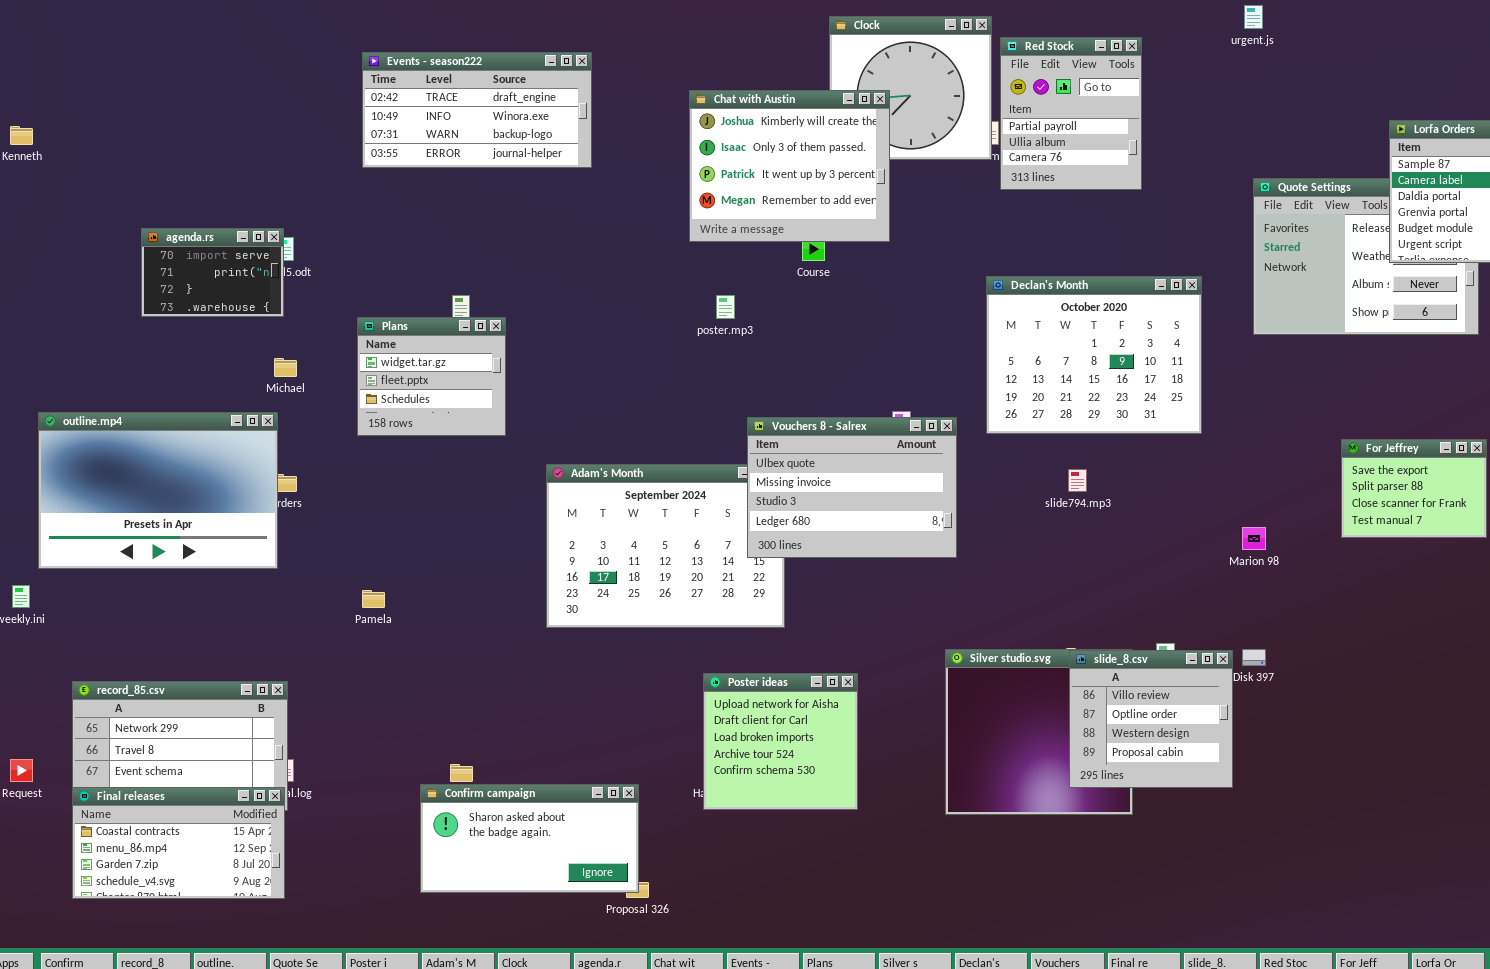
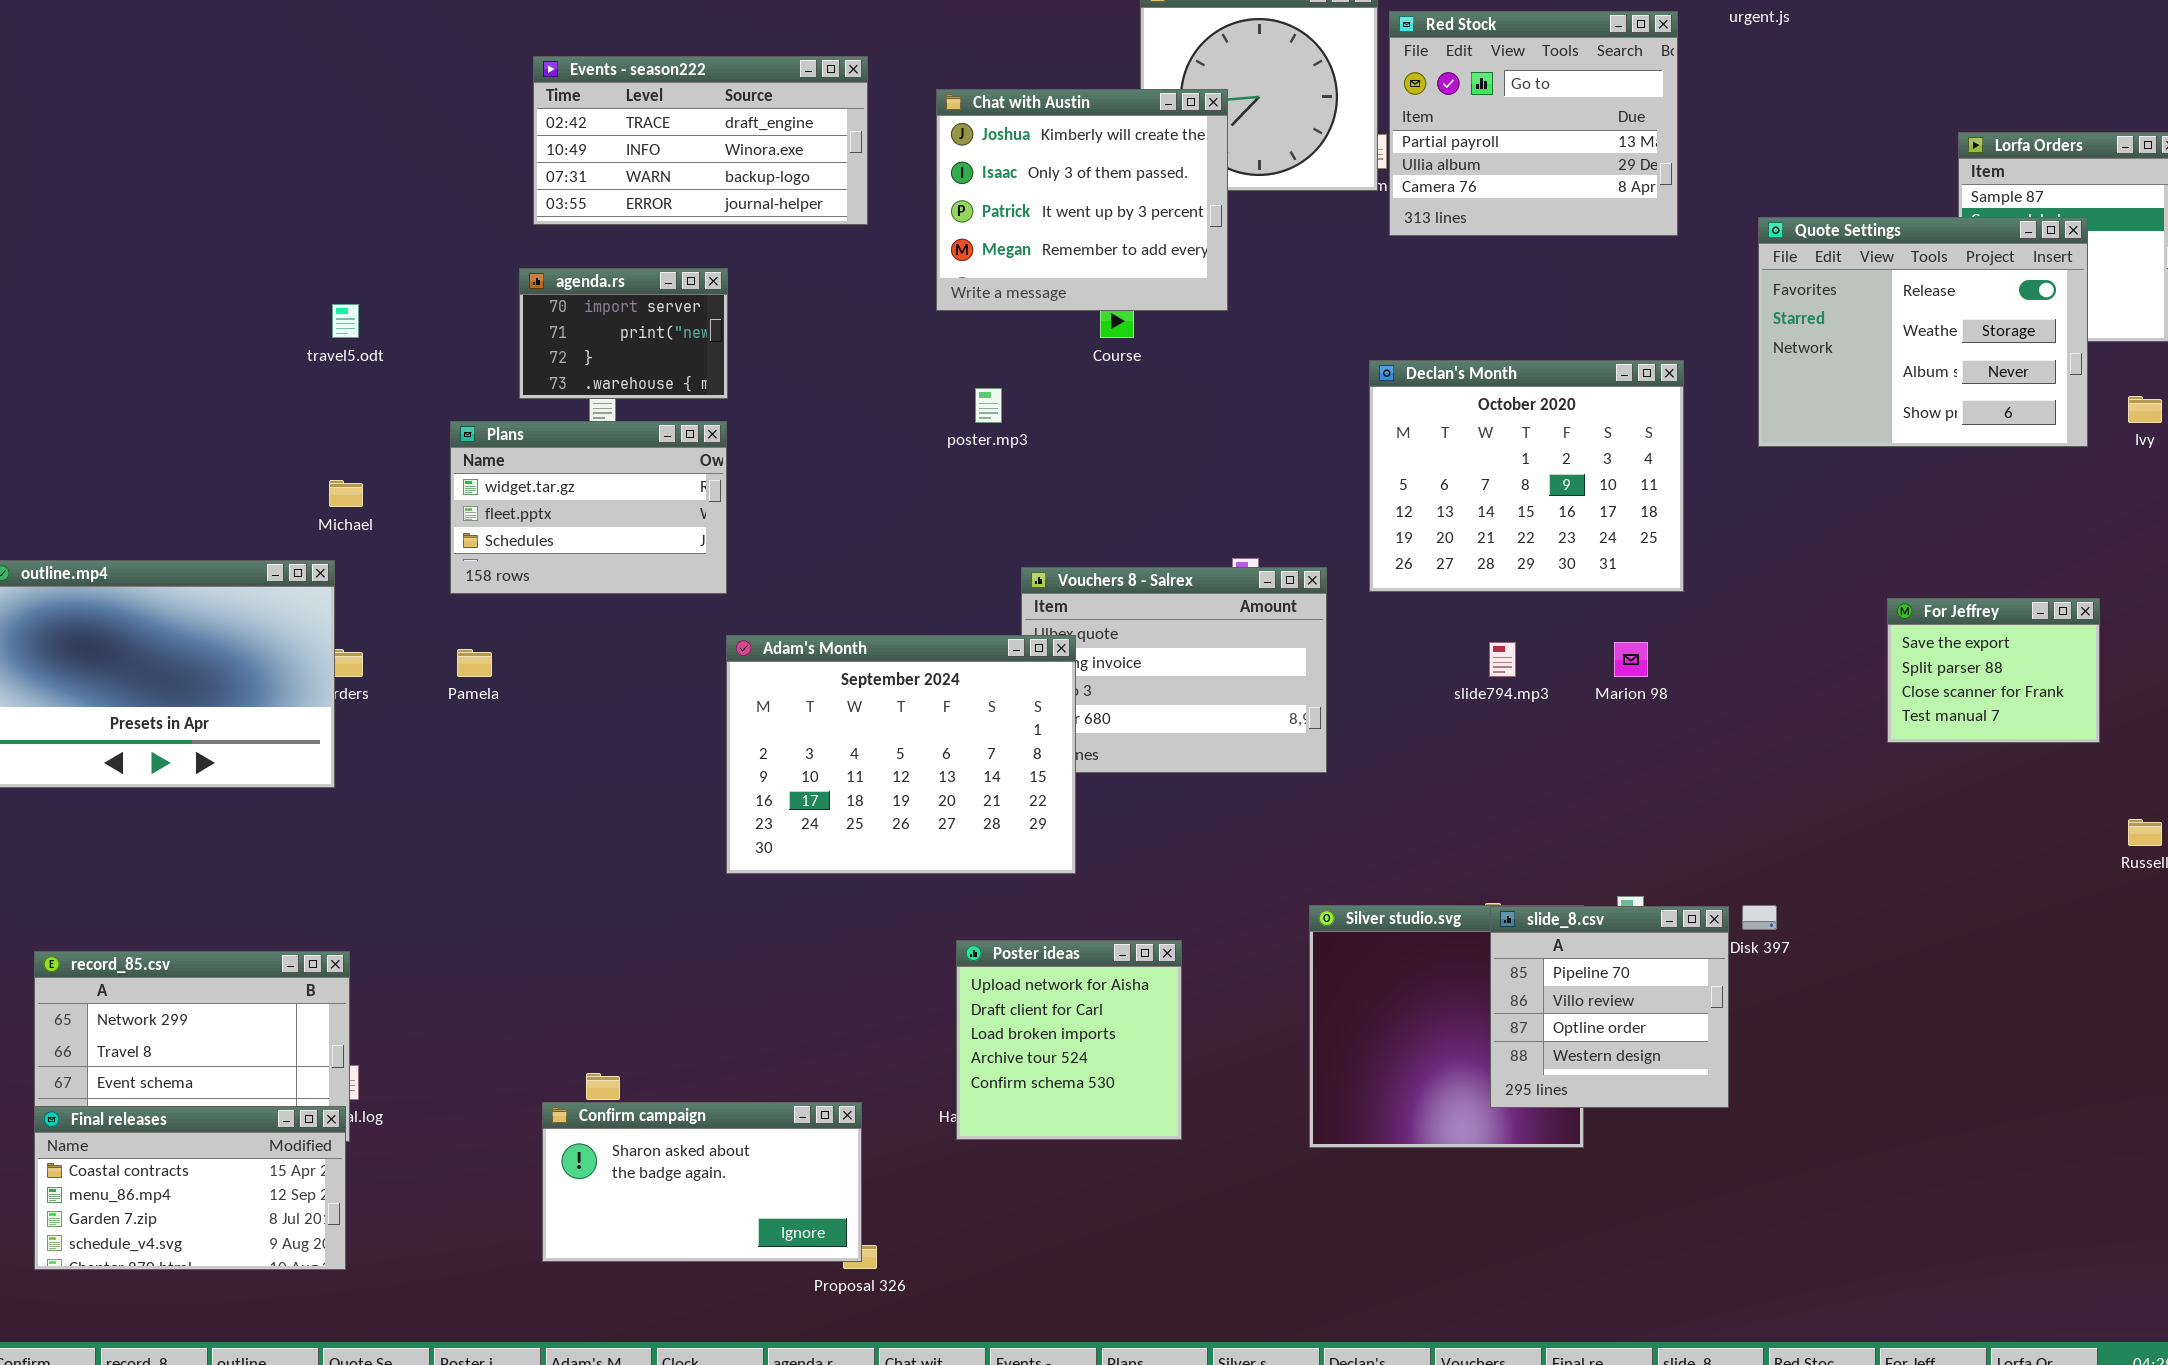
Red Stock: [1000,37,1142,190] -> [1389,11,1678,236], resized
Events - season222: [362,52,592,168] -> [533,56,868,225], moved
Quote Settings: [1253,178,1479,335] -> [1758,217,2088,447], raised
agenda.rs: [141,228,284,317] -> [519,268,728,399], moved
Plans: [357,317,506,436] -> [450,421,727,594], resized
Adam's Month: [546,464,785,628] -> [726,635,1076,874], raised
Marion 98: [1242,527,1266,550] -> [1614,642,1648,677], moved
Pamela: [362,590,385,608] -> [457,649,492,677], moved
slide_8.csv: [1069,650,1233,788] -> [1490,906,1729,1108], scrolled up 1 row

